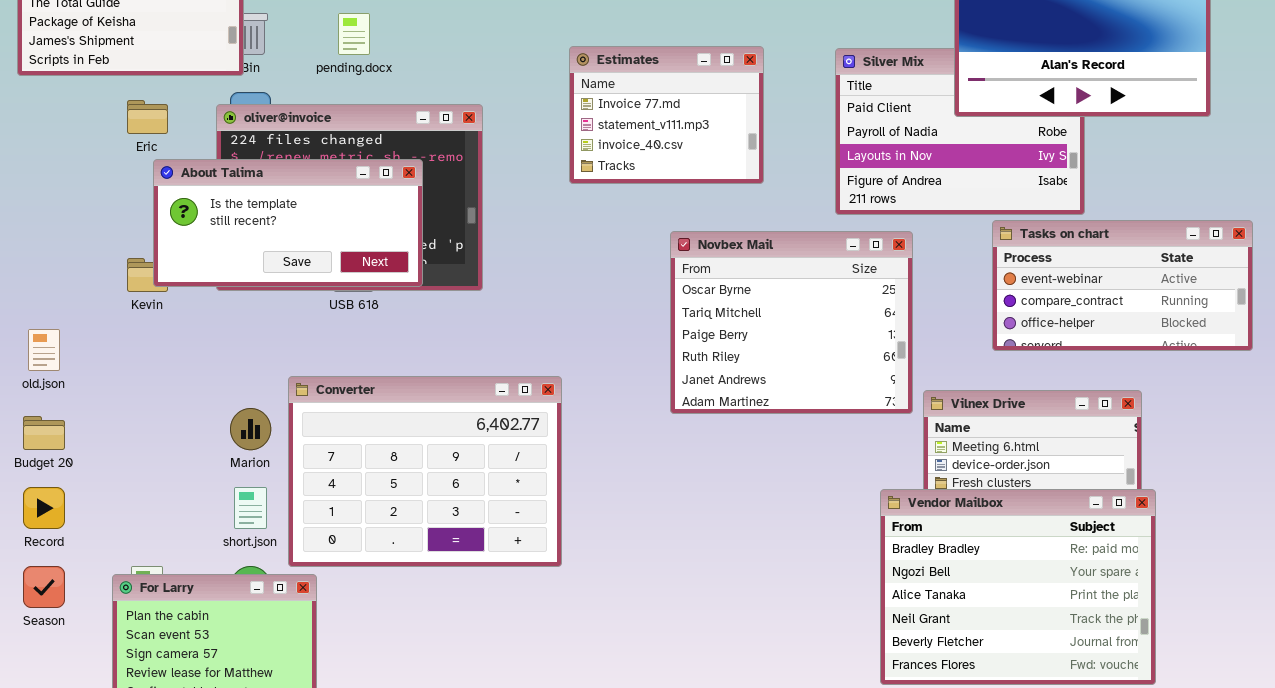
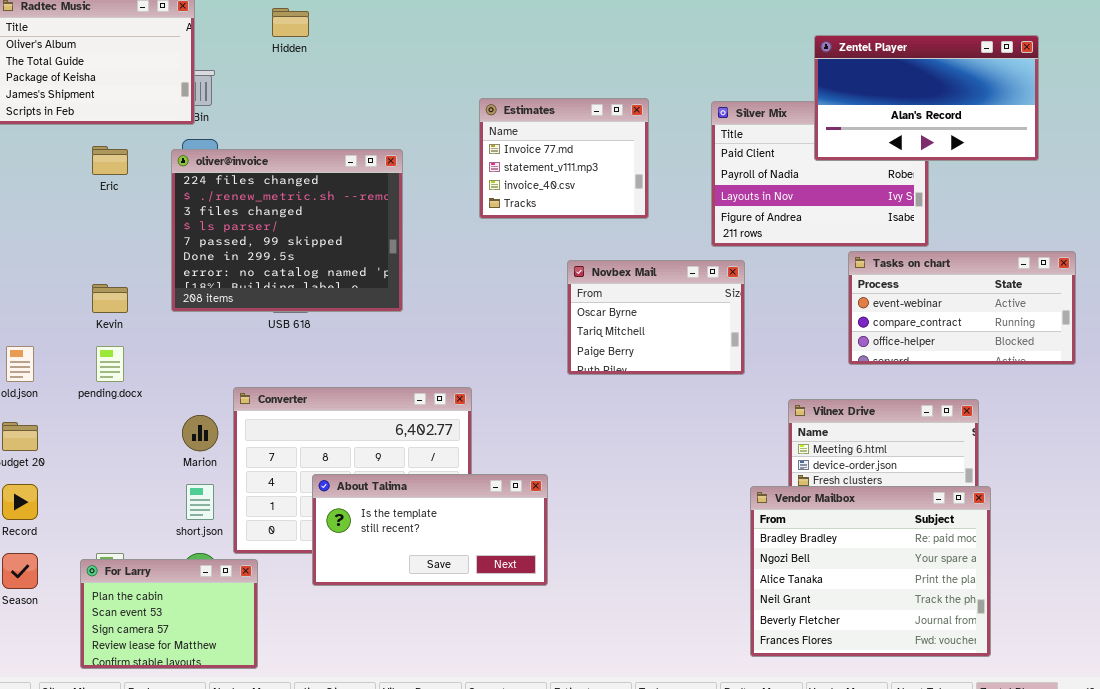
pending.docx: [338,13,370,55] -> [96,346,124,382], moved
About Talima: [153,159,423,287] -> [312,474,548,586], moved
Novbex Mail: [670,231,913,414] -> [567,260,745,375], resized

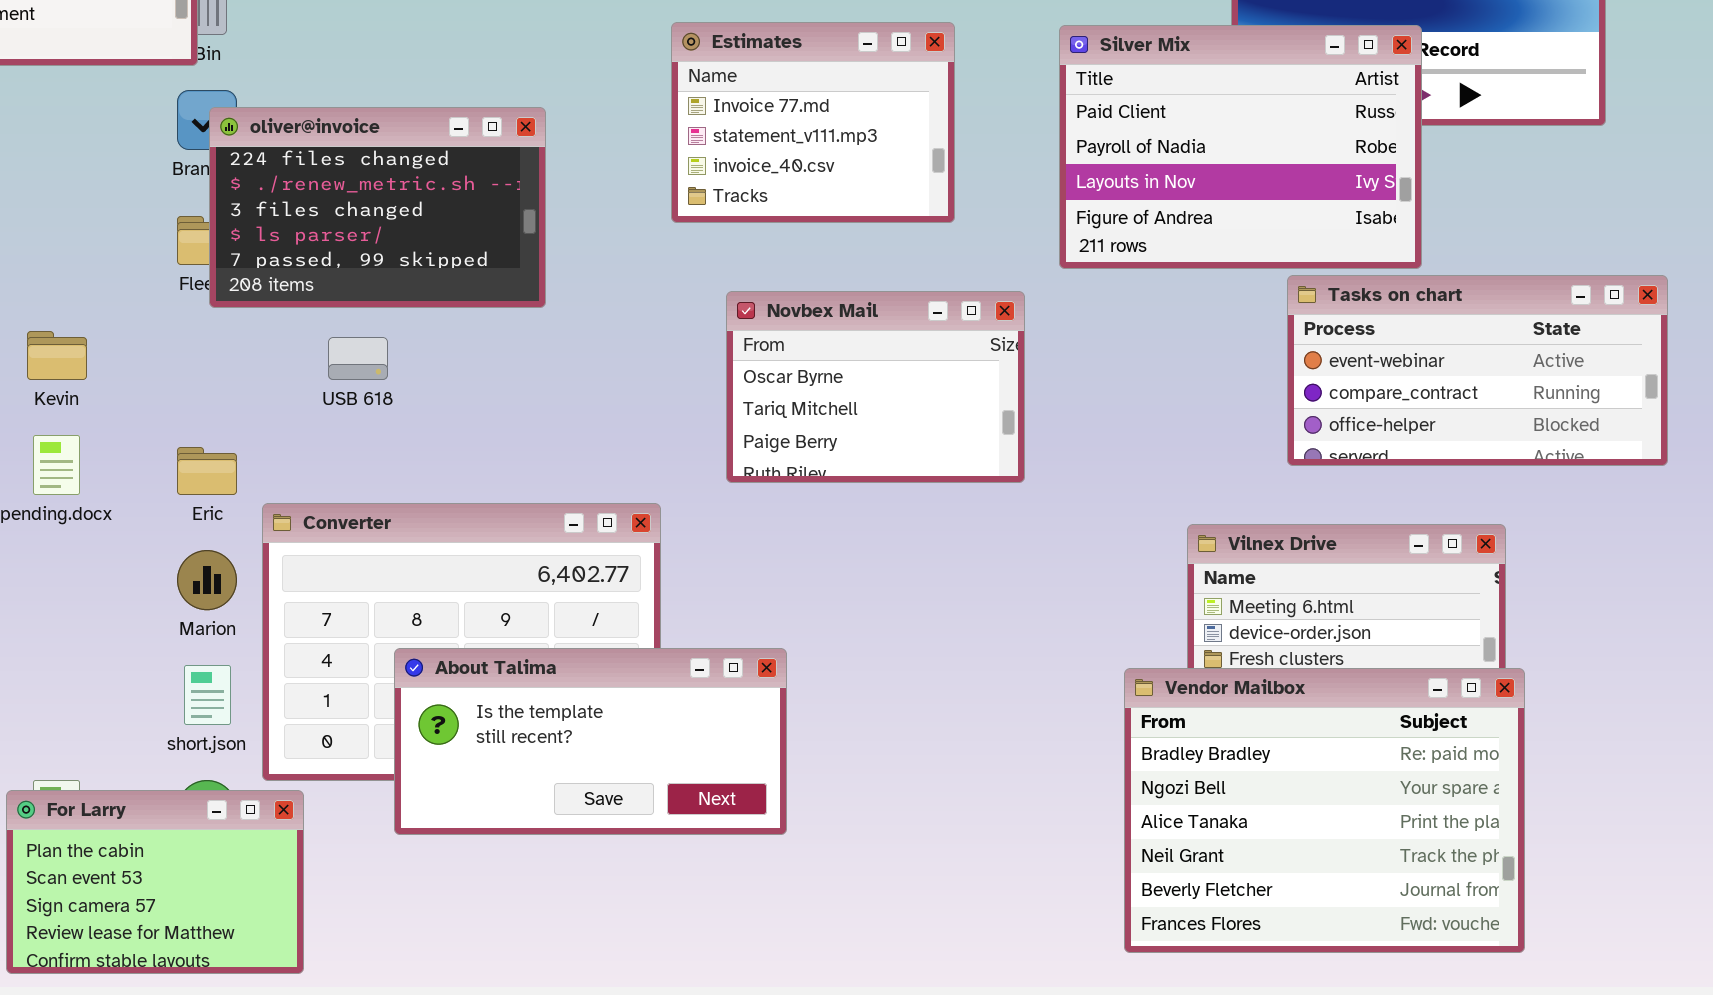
Silver Mix: [711,101,929,247] -> [1059,25,1422,269], raised
Eric: [92,146,128,175] -> [177,447,237,495], moved
oliver@invoice: [171,149,403,312] -> [209,107,546,308], resized
Novbex Mail: [567,260,745,375] -> [726,291,1025,483], moved

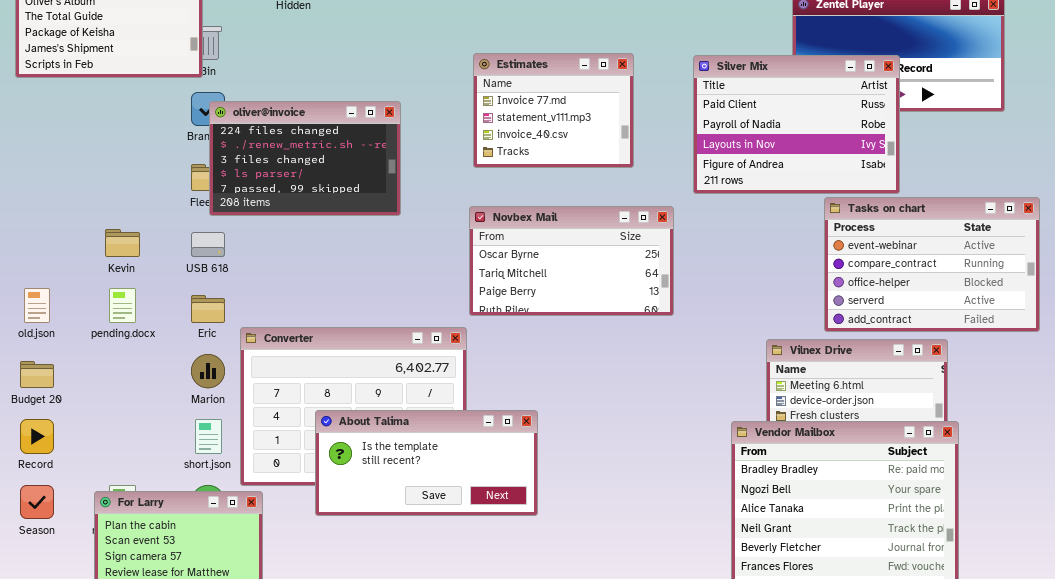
Tasks on chart: [1287,275,1668,466] -> [824,197,1040,332], resized
Novbex Mail: [726,291,1025,483] -> [469,206,674,316], resized
USB 618: [328,337,388,380] -> [191,232,225,257], moved

